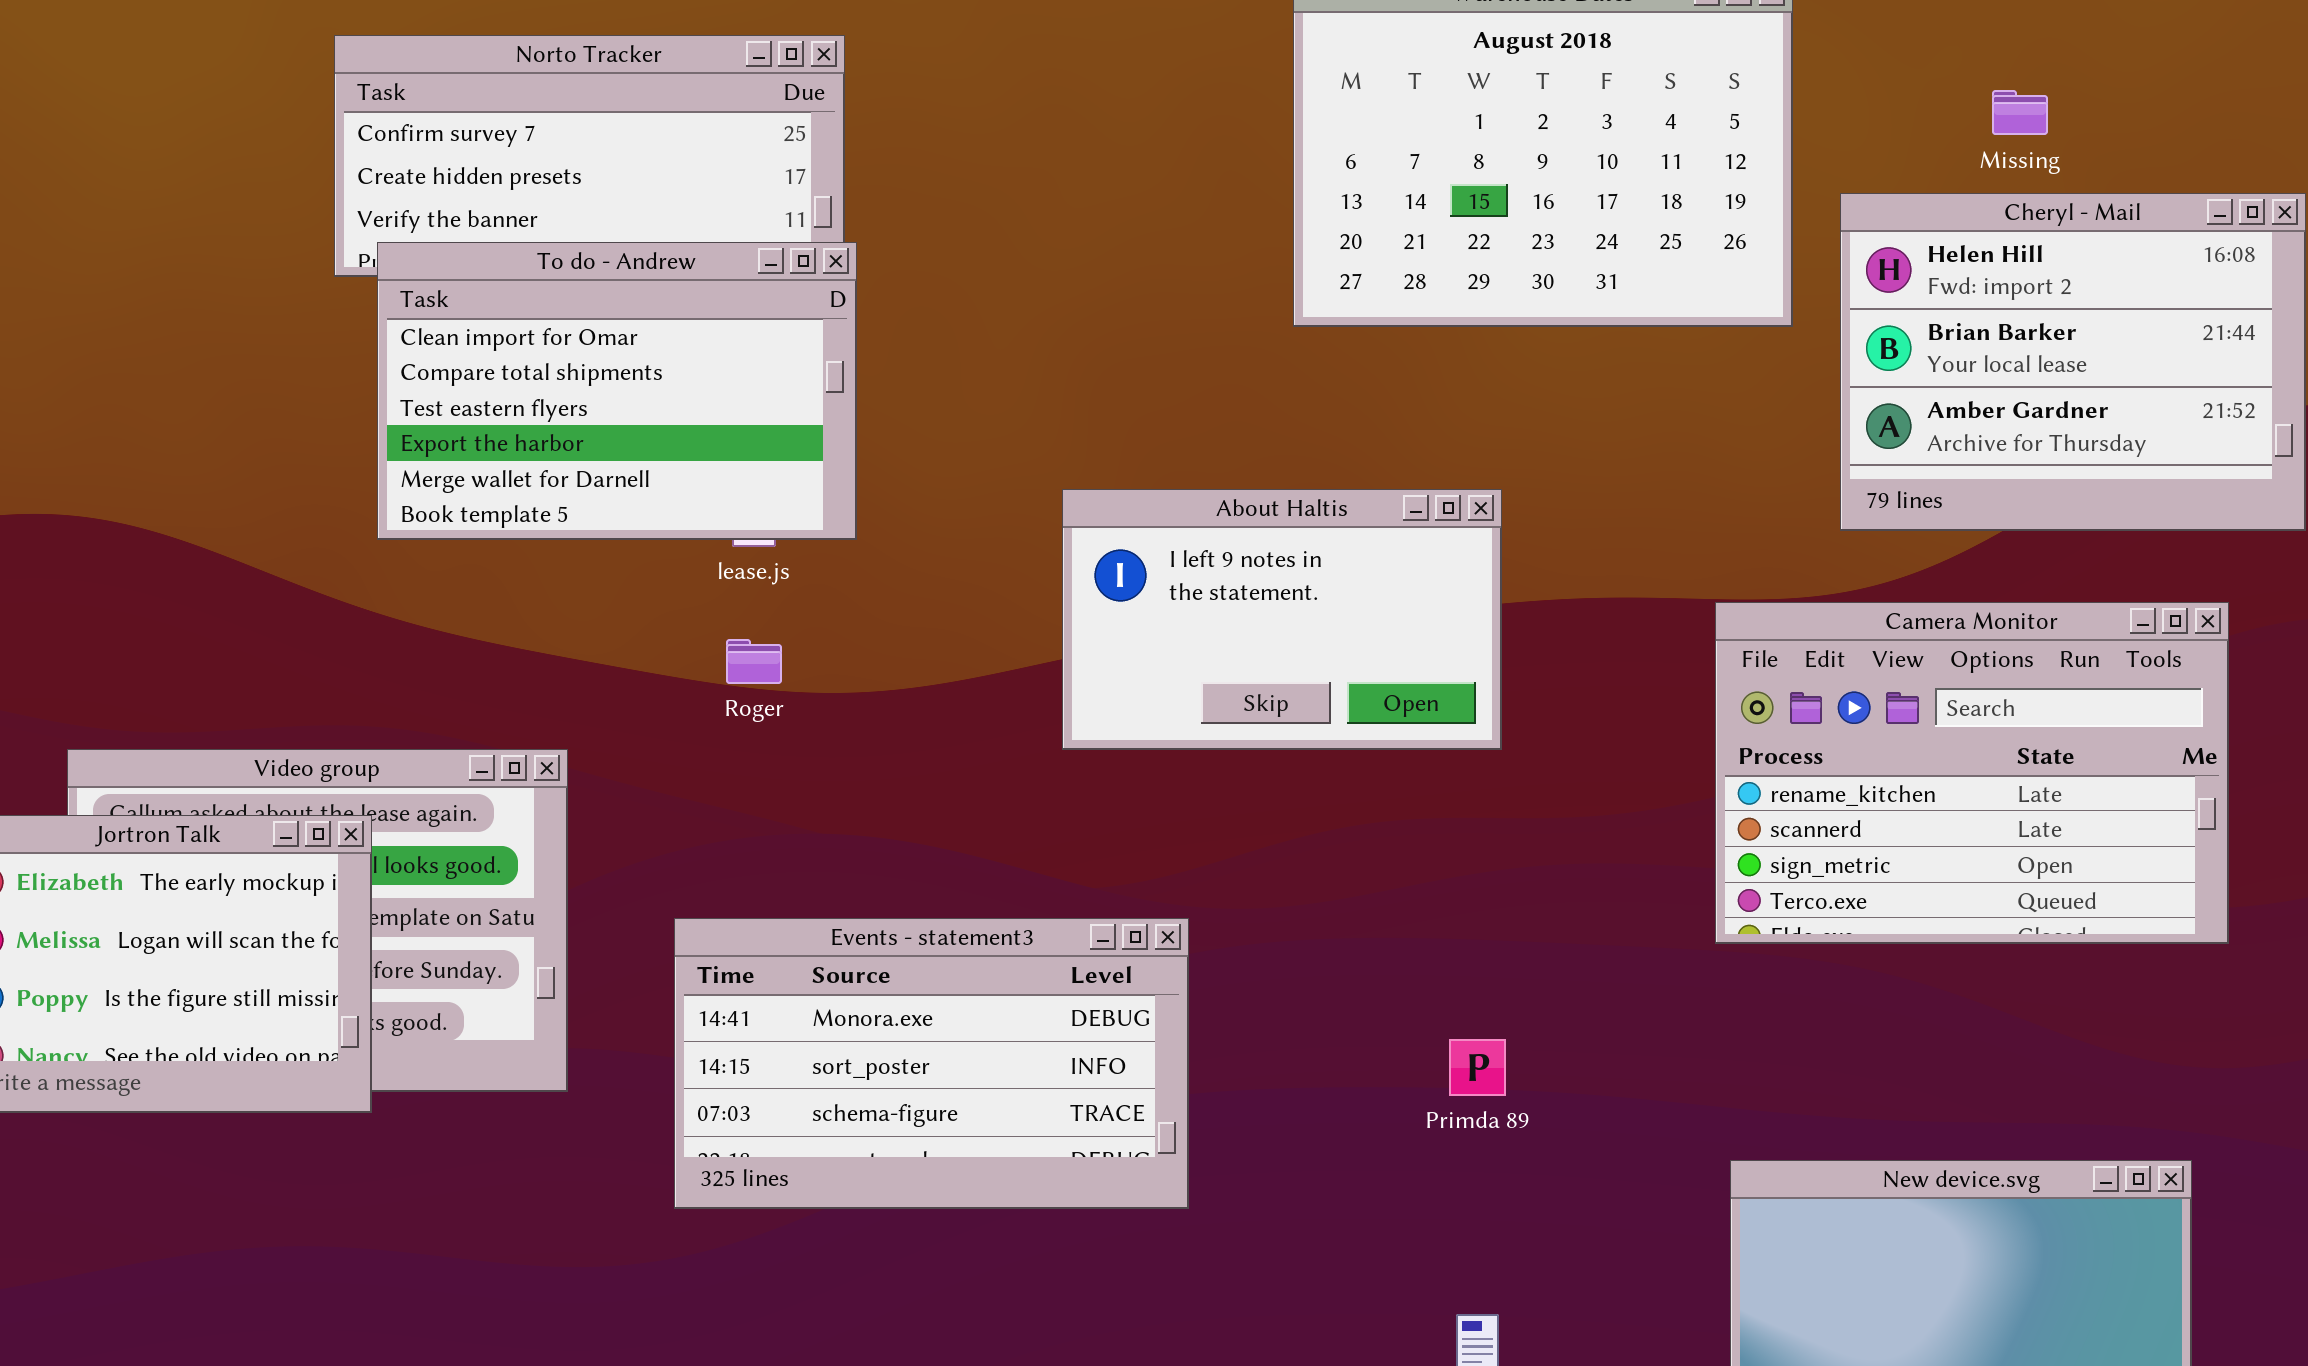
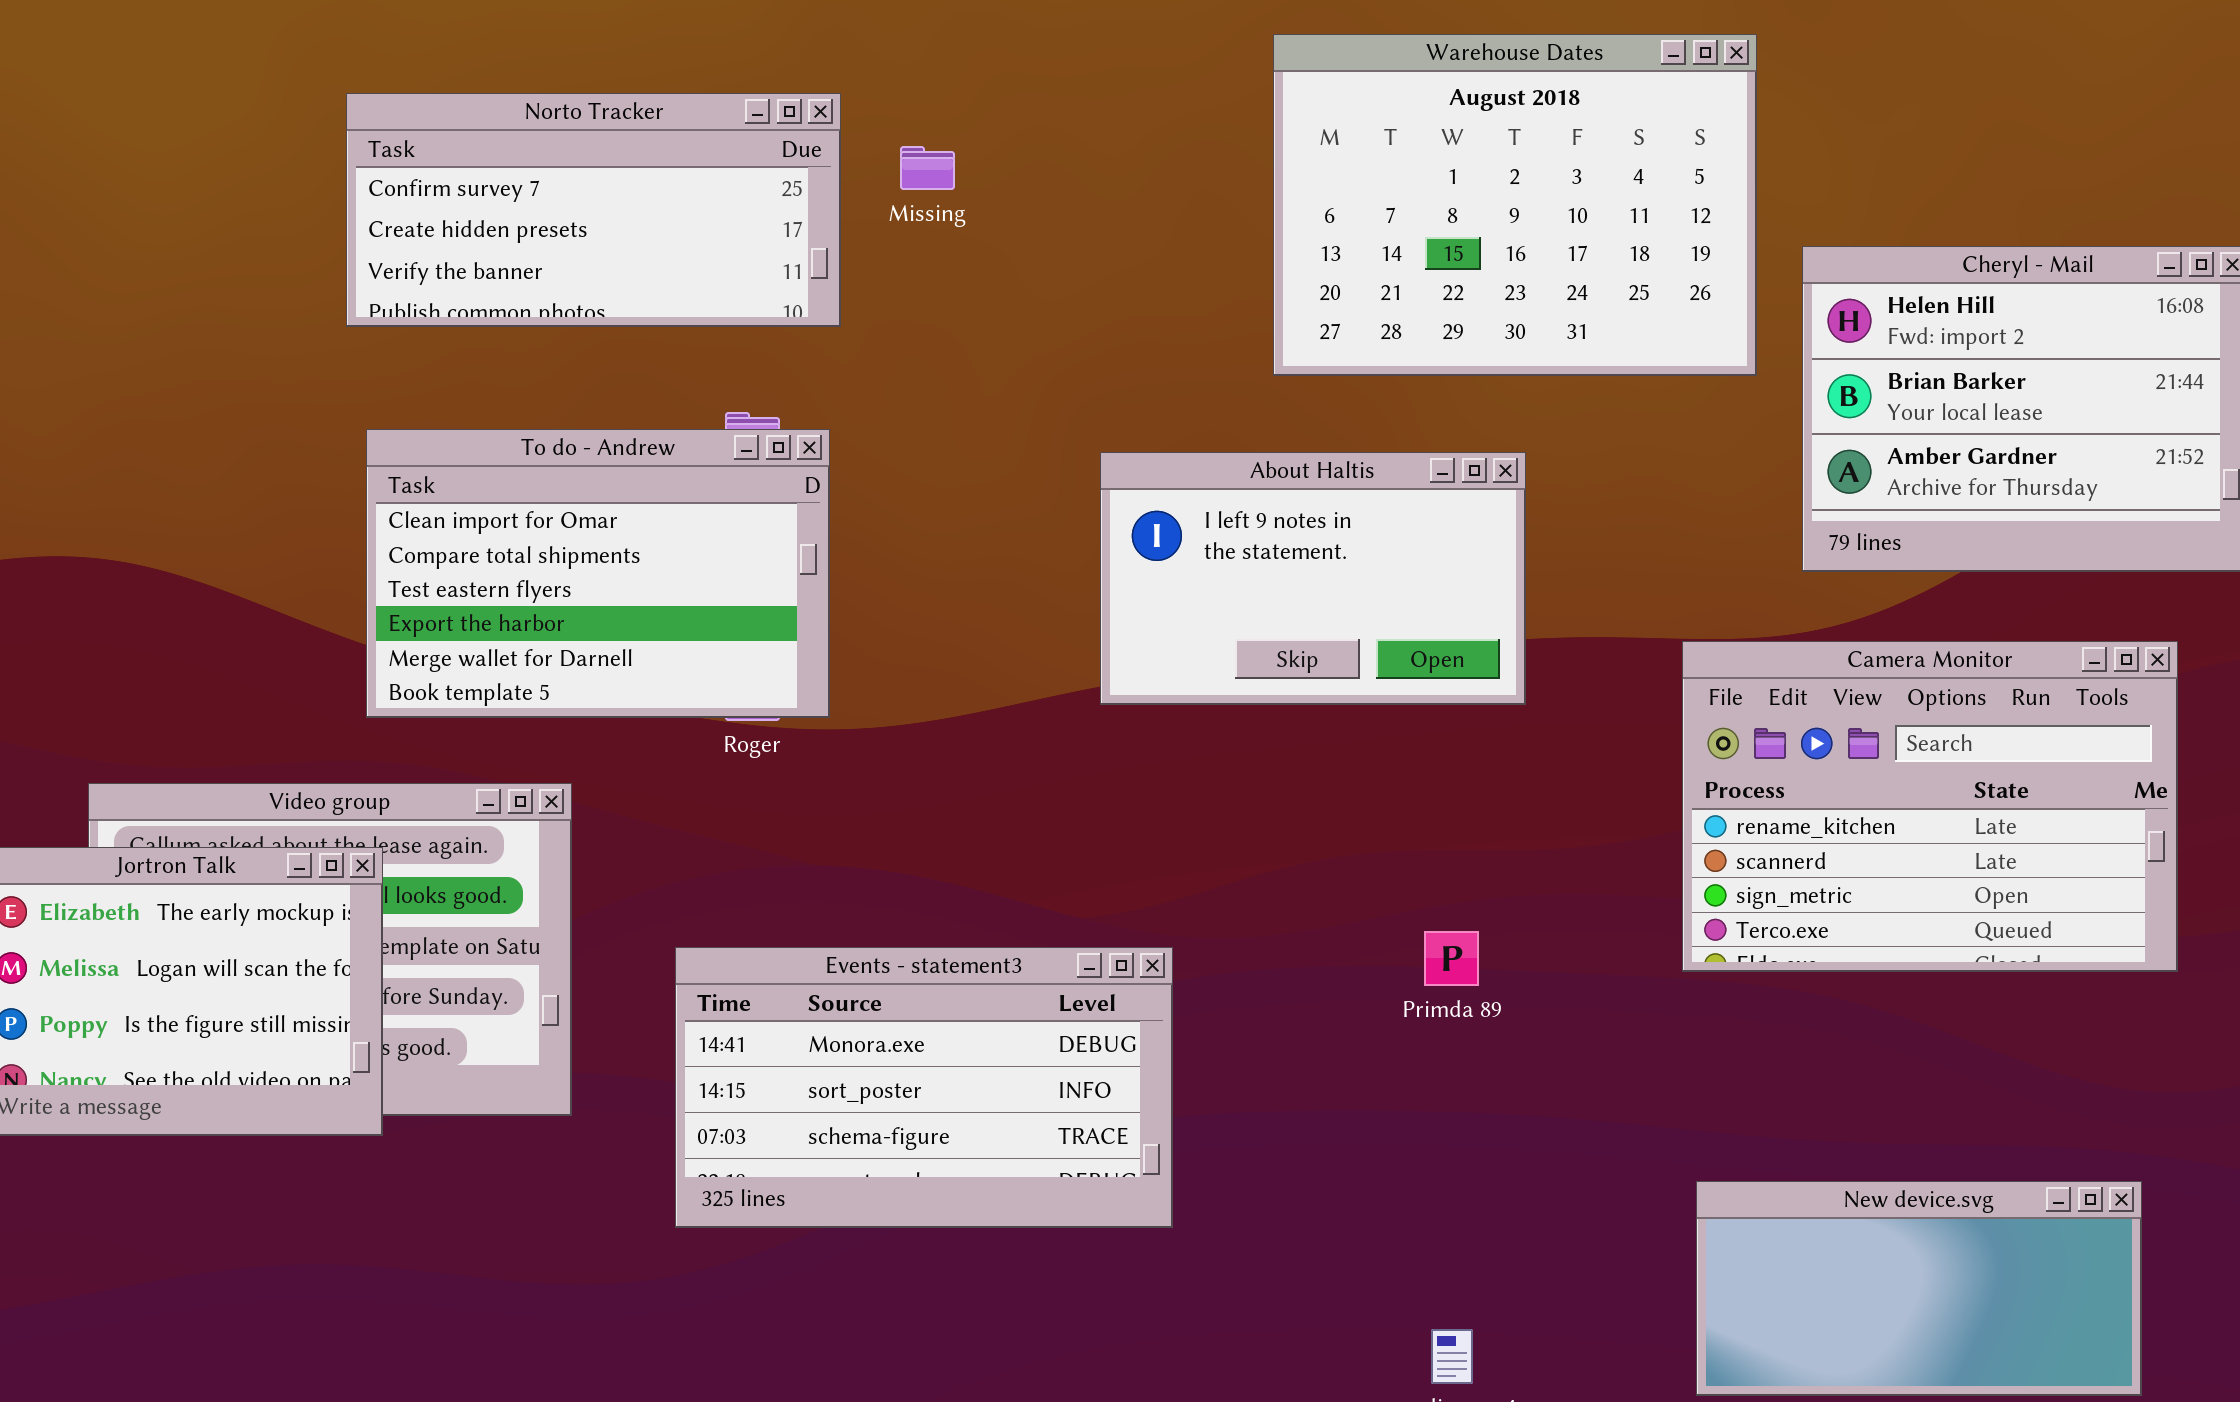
Missing: [1992,90,2048,135] -> [900,146,955,190], moved
To do - Andrew: [377,242,857,540] -> [366,429,830,718], moved
About Haltis: [1062,489,1502,750] -> [1100,452,1526,705], moved
Primda 89: [1449,1039,1506,1096] -> [1424,931,1479,986], moved

